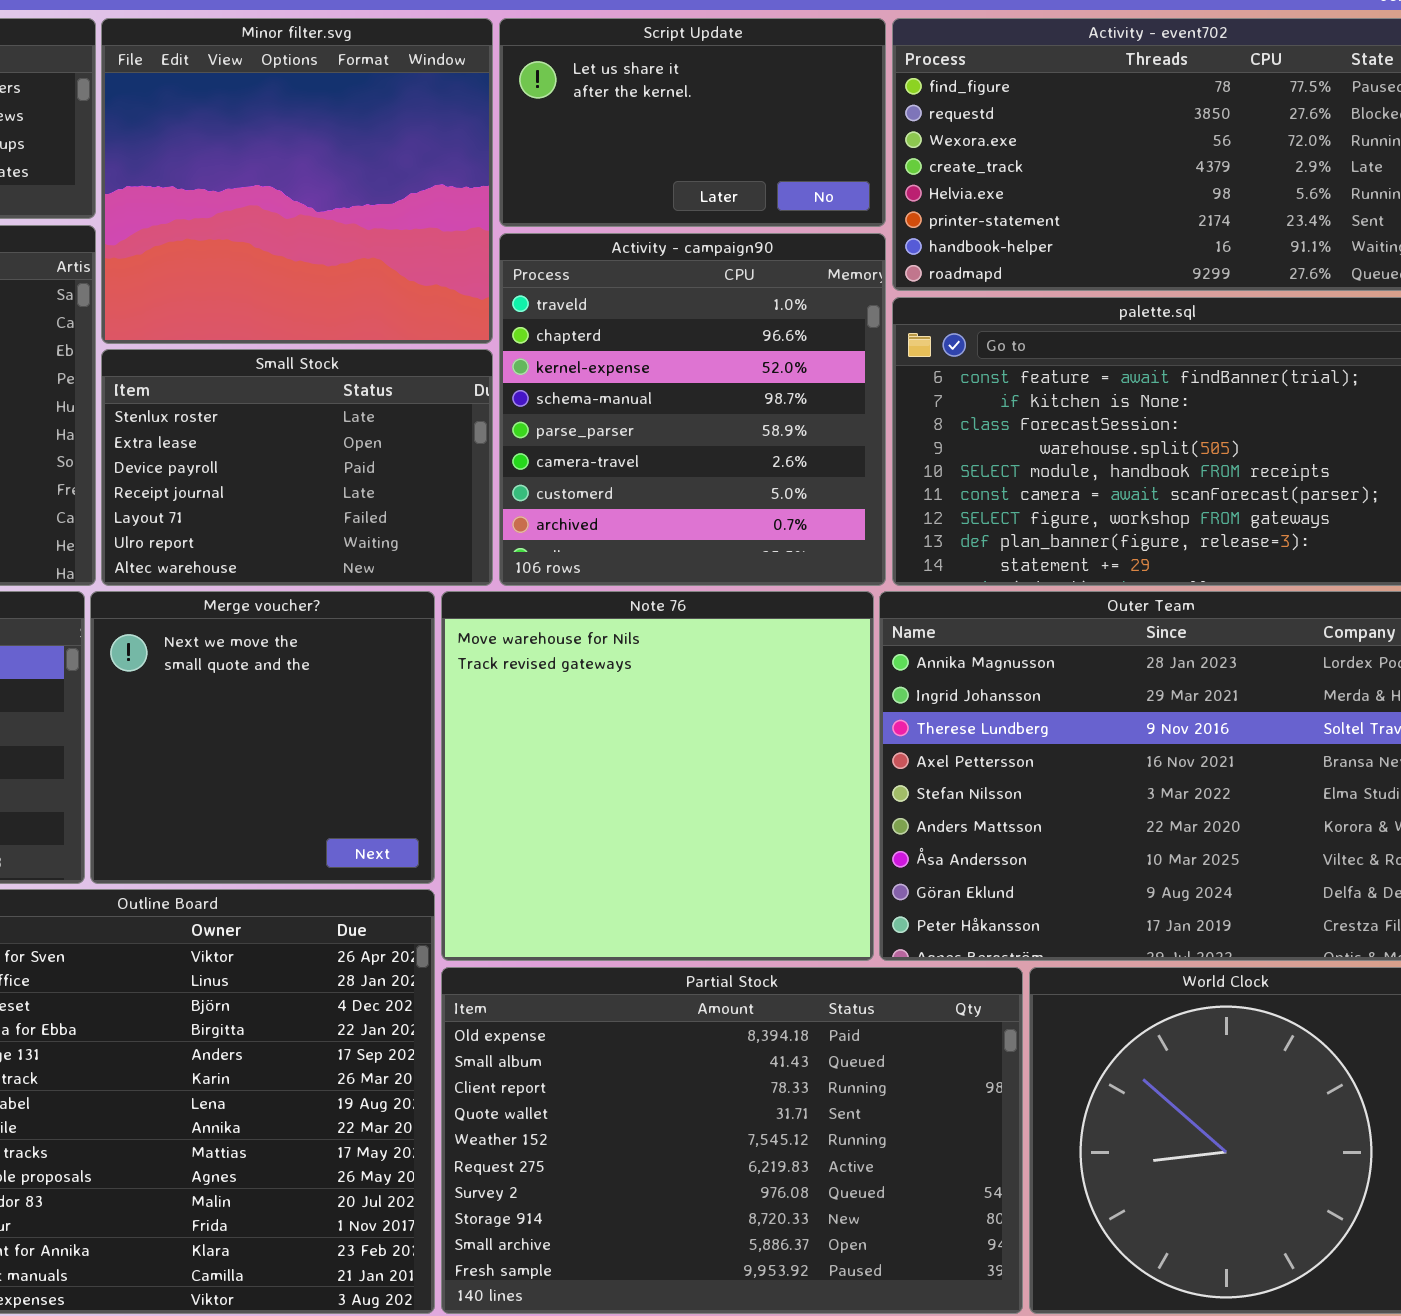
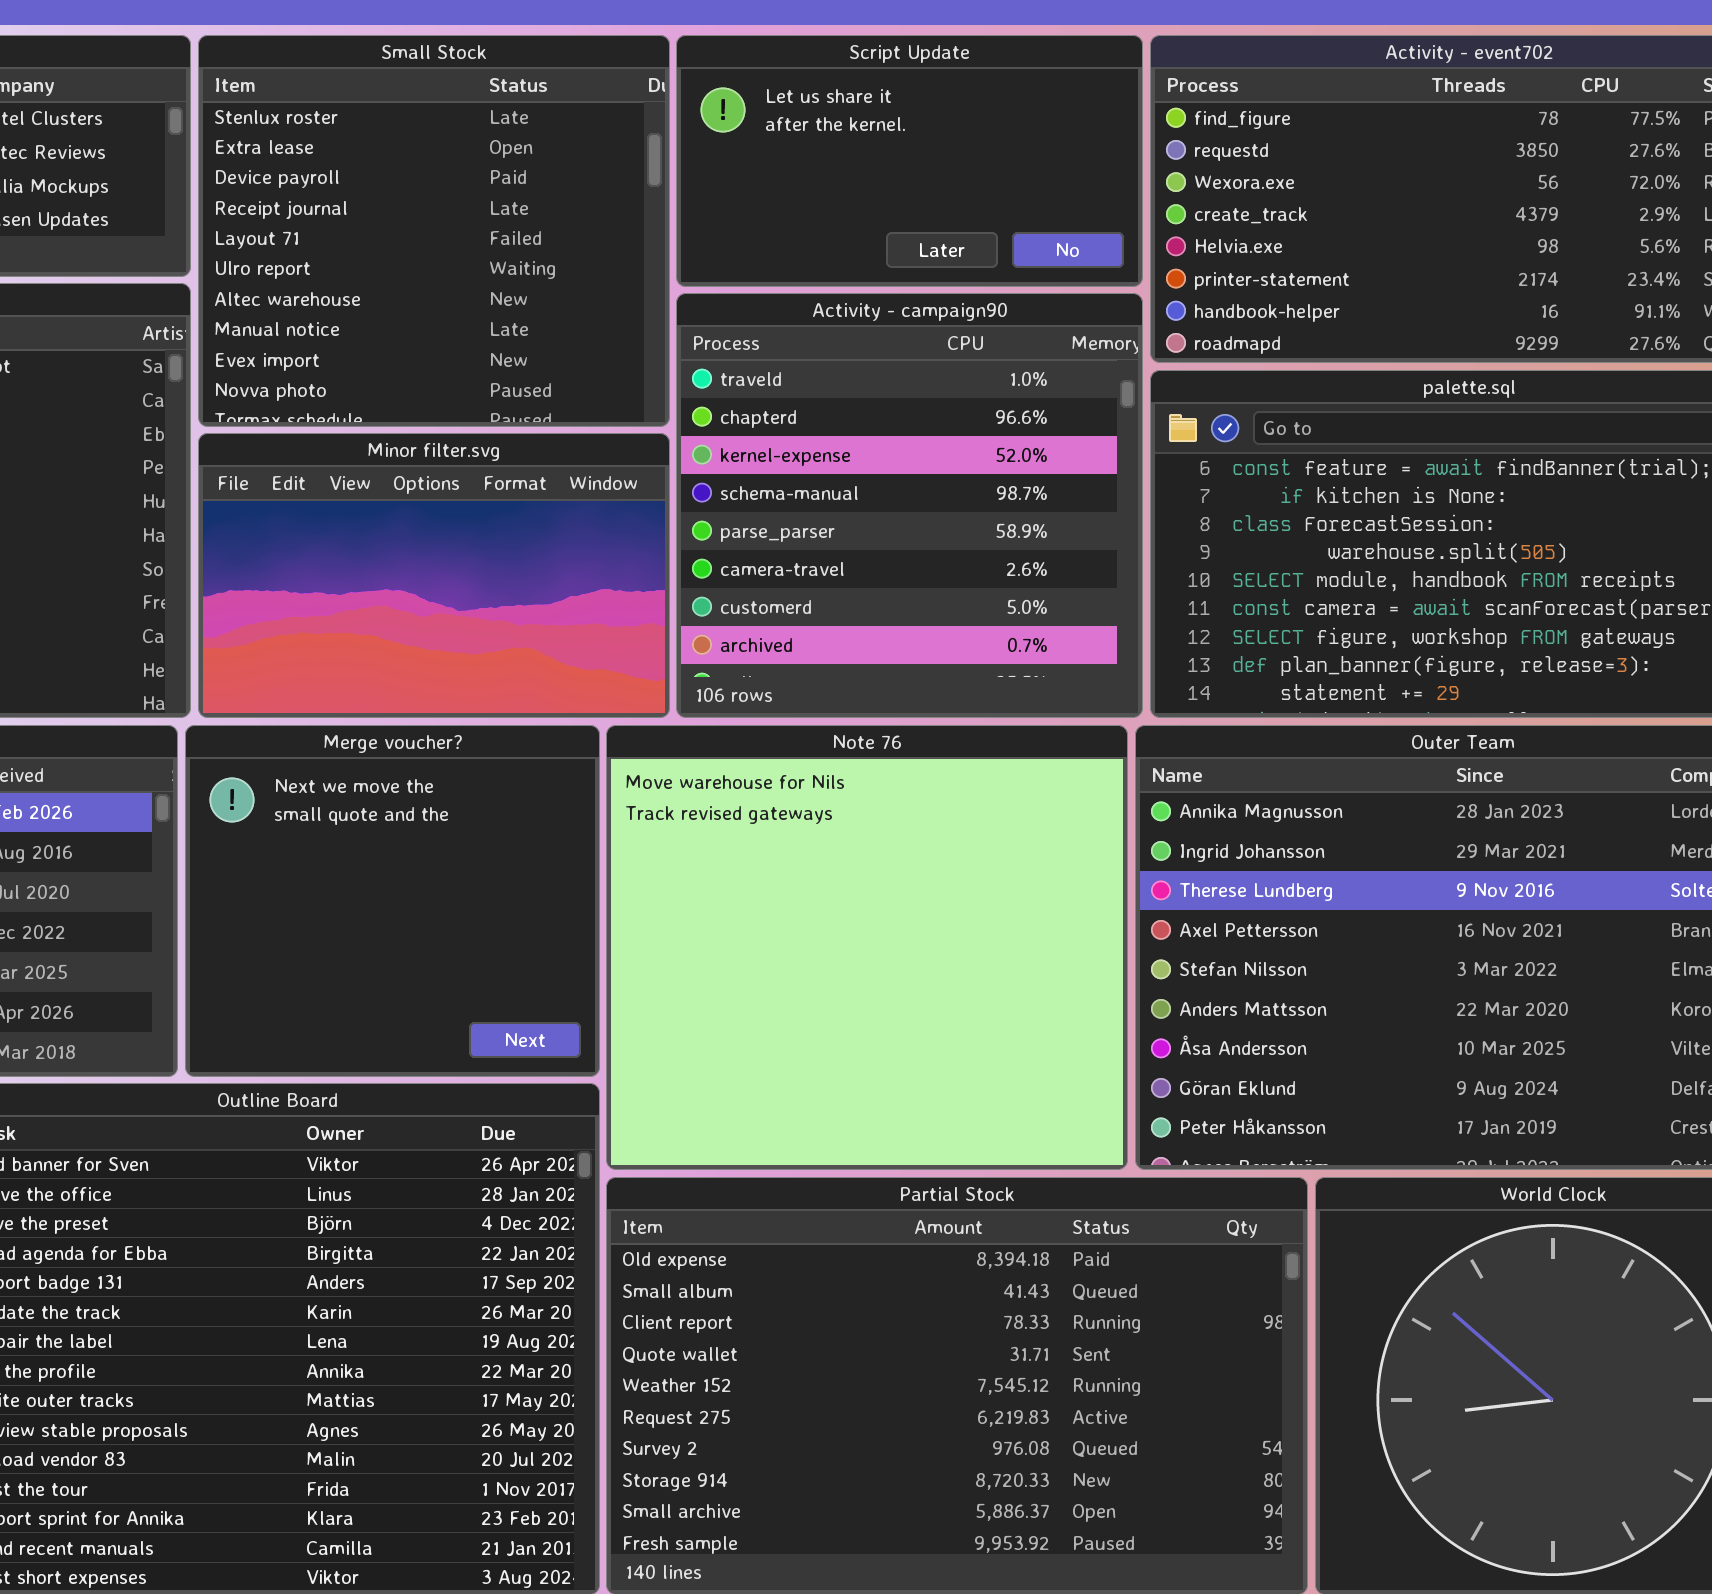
Minor filter.svg: [101,18,493,344] -> [198,433,670,718], moved, resized
Small Stock: [101,349,493,586] -> [198,35,670,427], moved, resized

